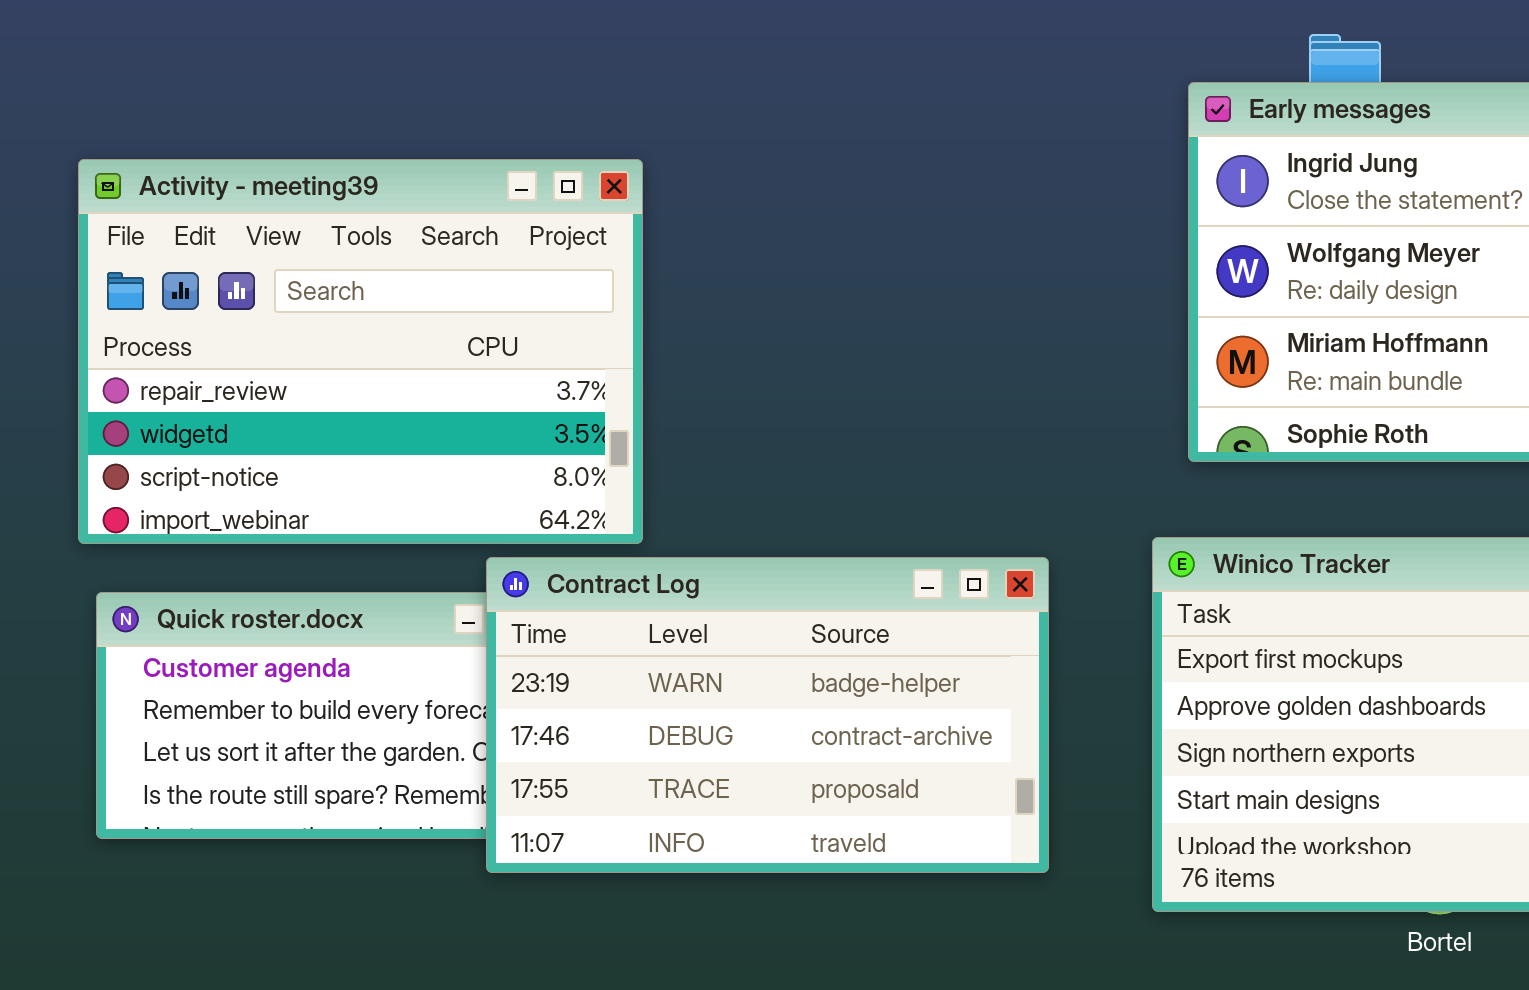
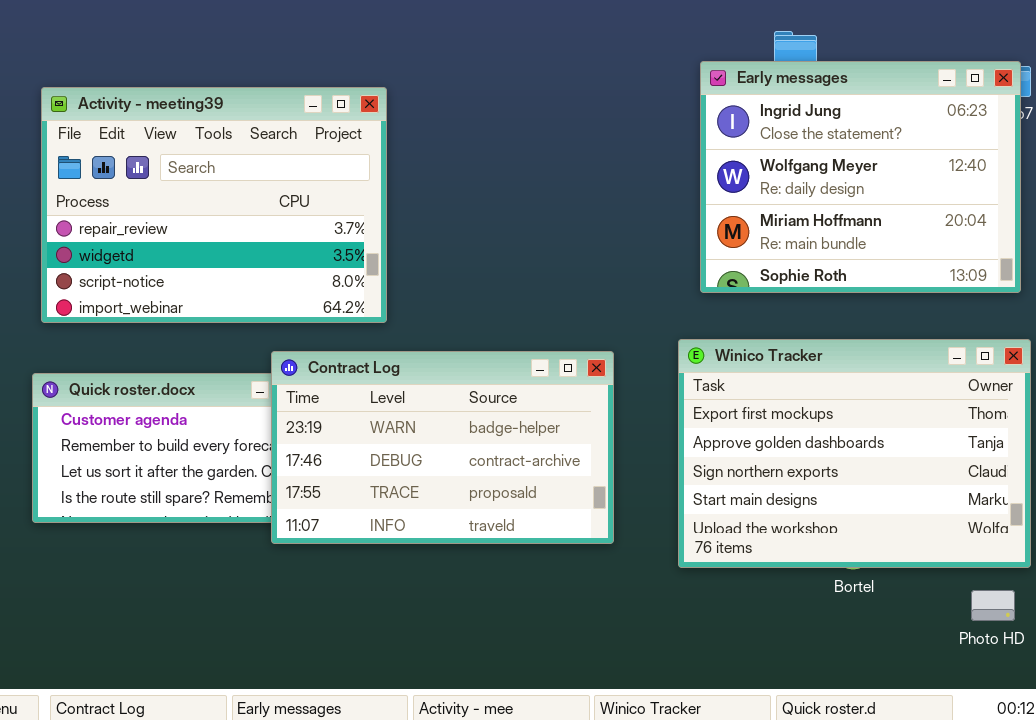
Activity - meeting39: [78,159,643,544] -> [41,87,387,323], moved

